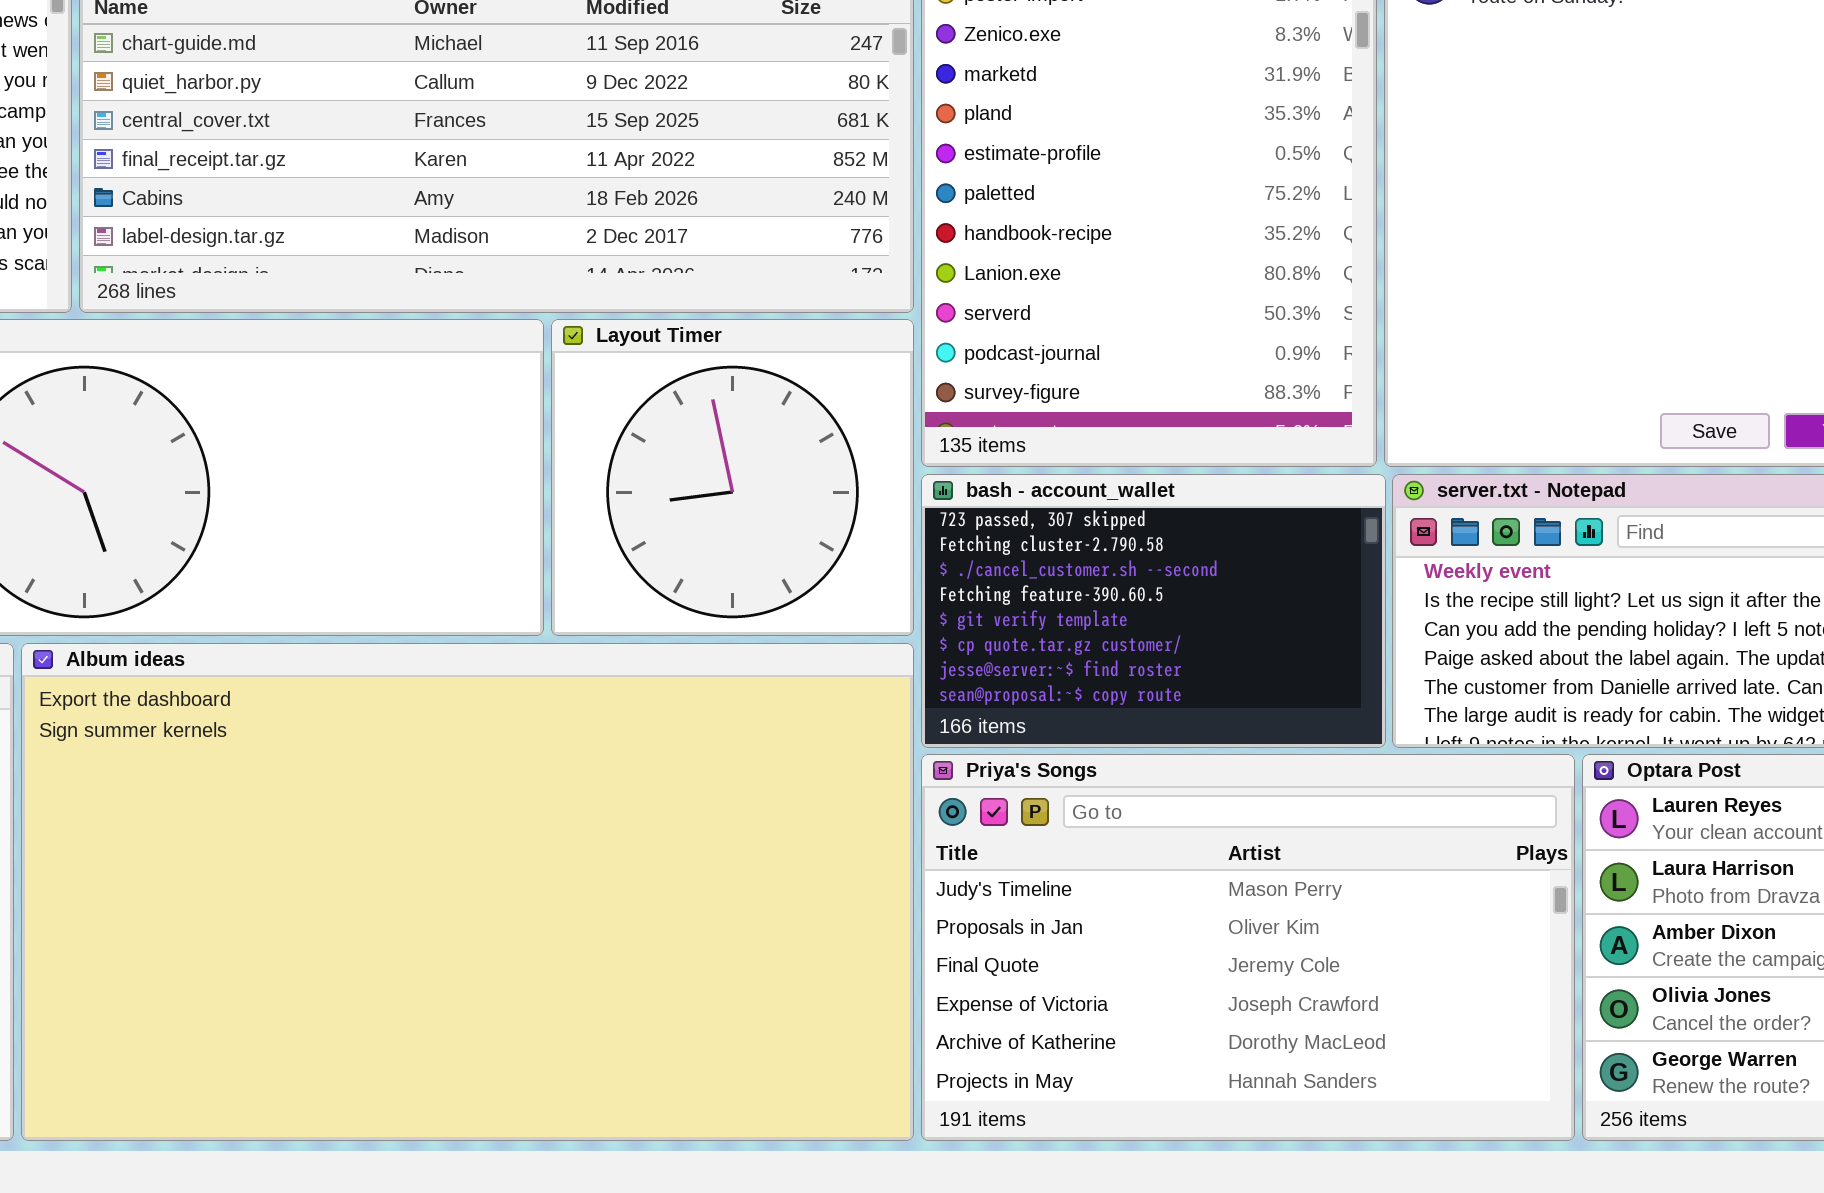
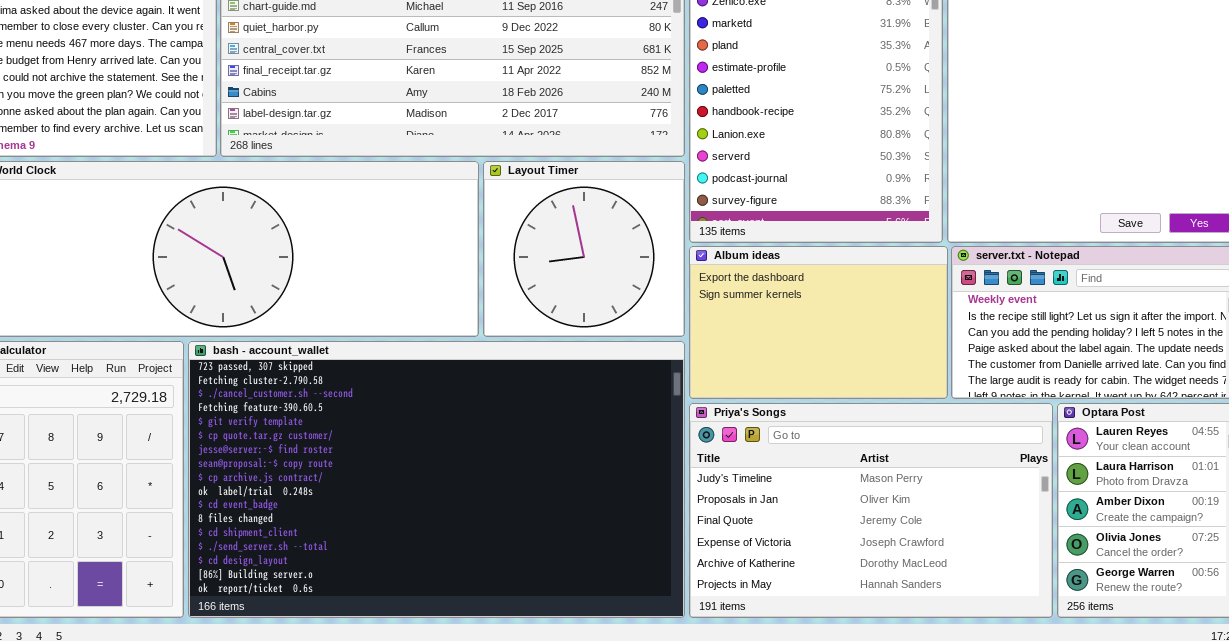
bash - account_wallet: [921,474,1386,748] -> [188,341,685,618], moved, resized
Album ideas: [21,643,914,1141] -> [689,246,948,399], moved, resized

